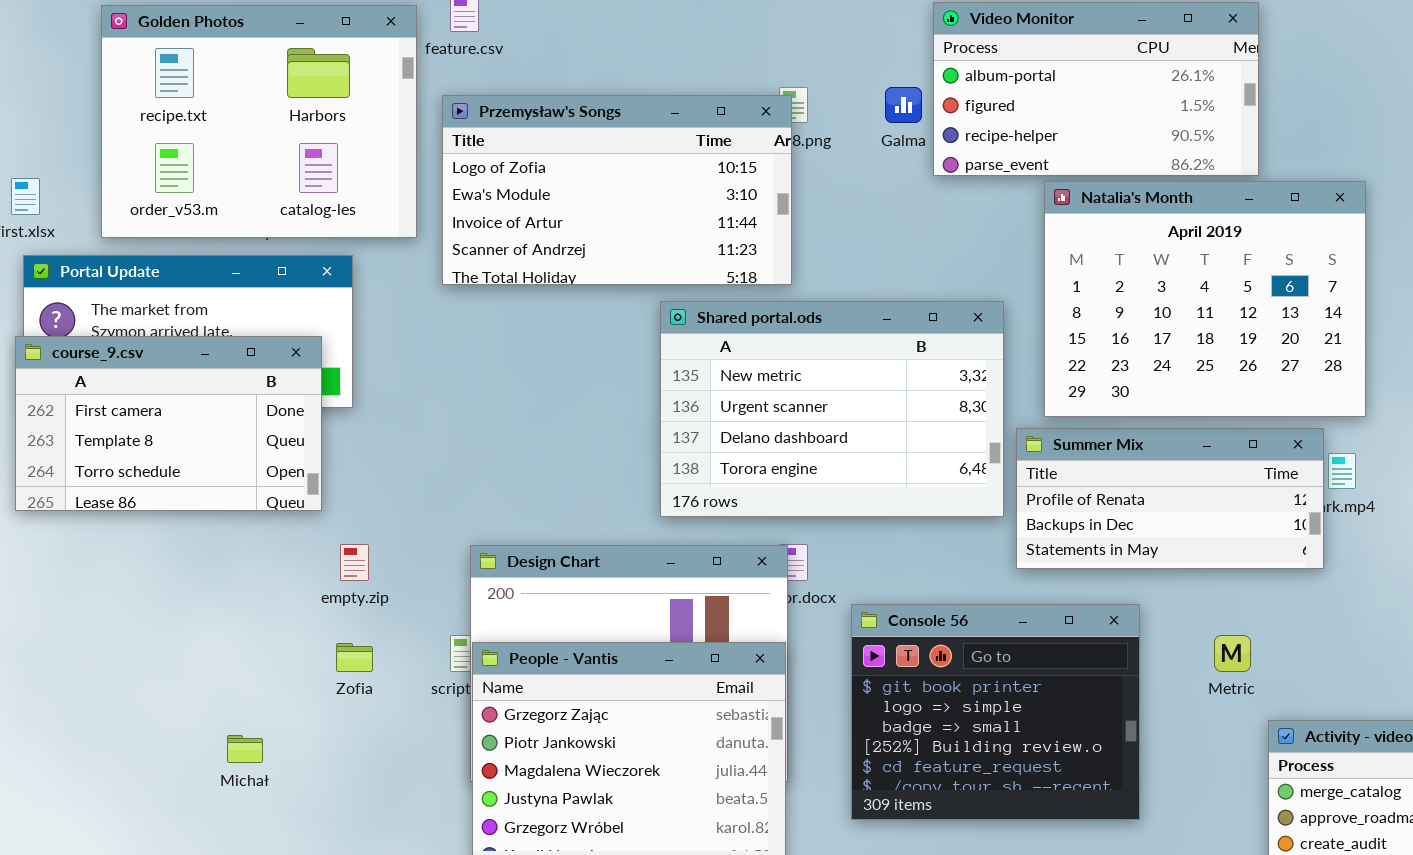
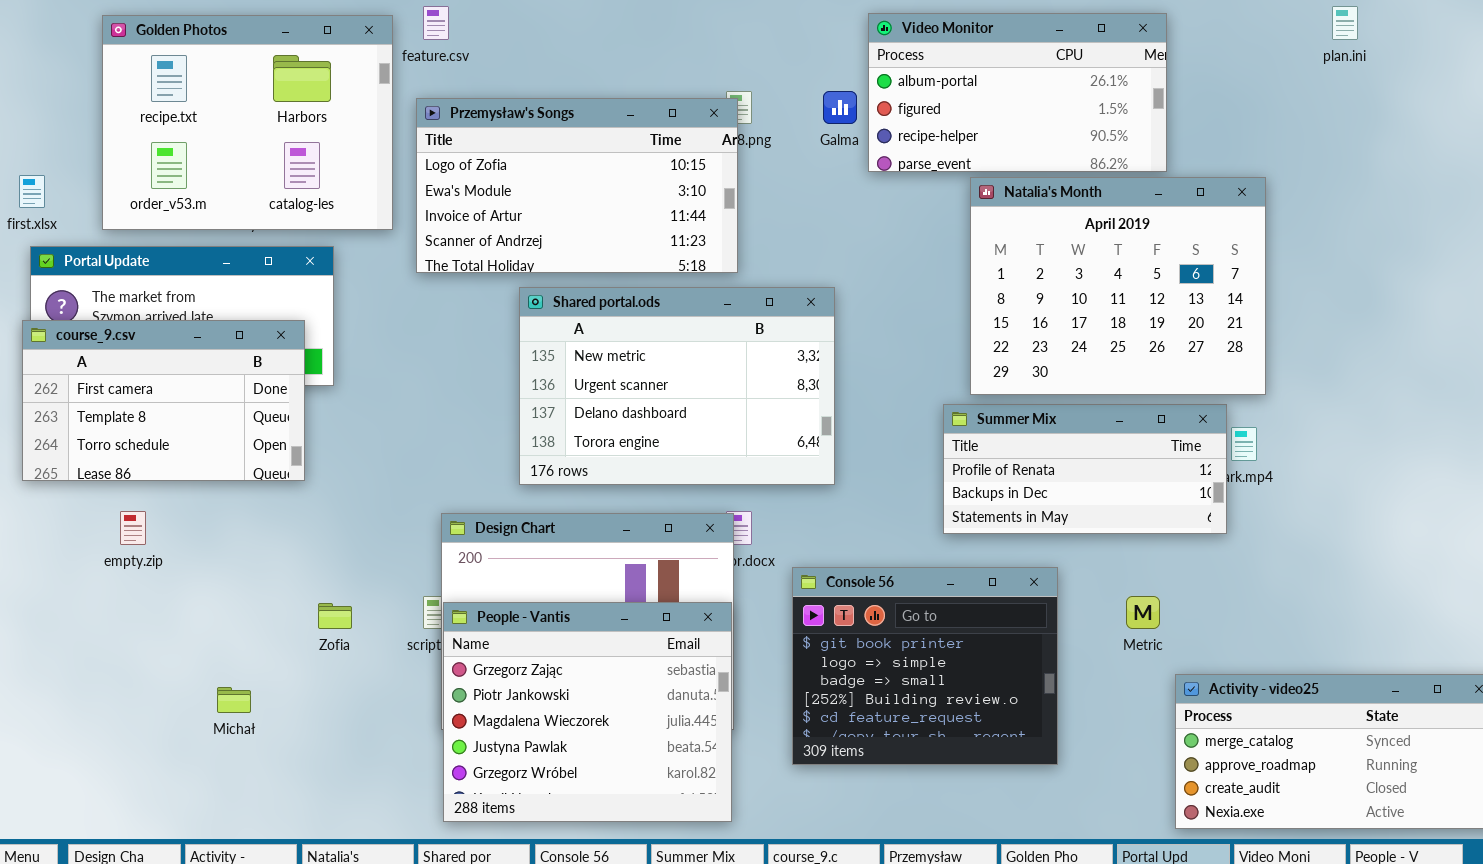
Shared portal.ods: [660,301,1004,517] -> [519,287,835,485], moved
empty.zip: [340,544,369,581] -> [120,511,146,545], moved

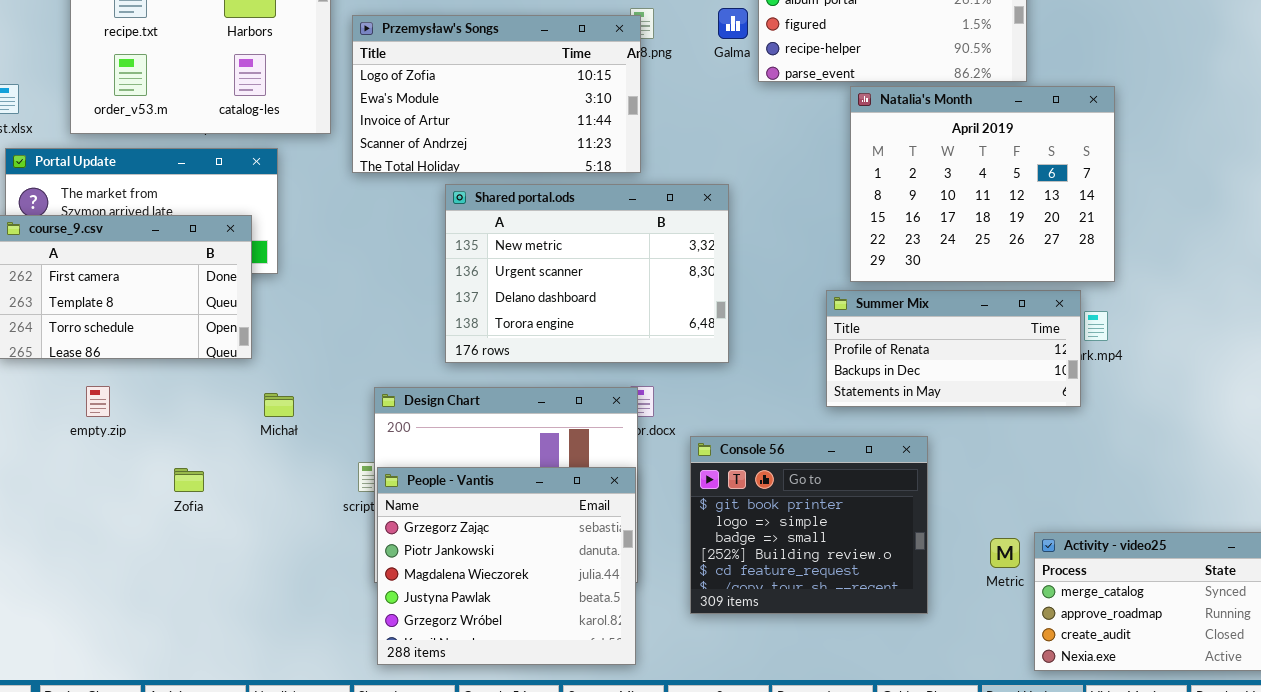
Metric: [1126,596,1160,629] -> [990,538,1020,568], moved
Zofia: [318,603,352,629] -> [174,468,204,492], moved
Michał: [217,687,251,713] -> [264,393,294,417], moved

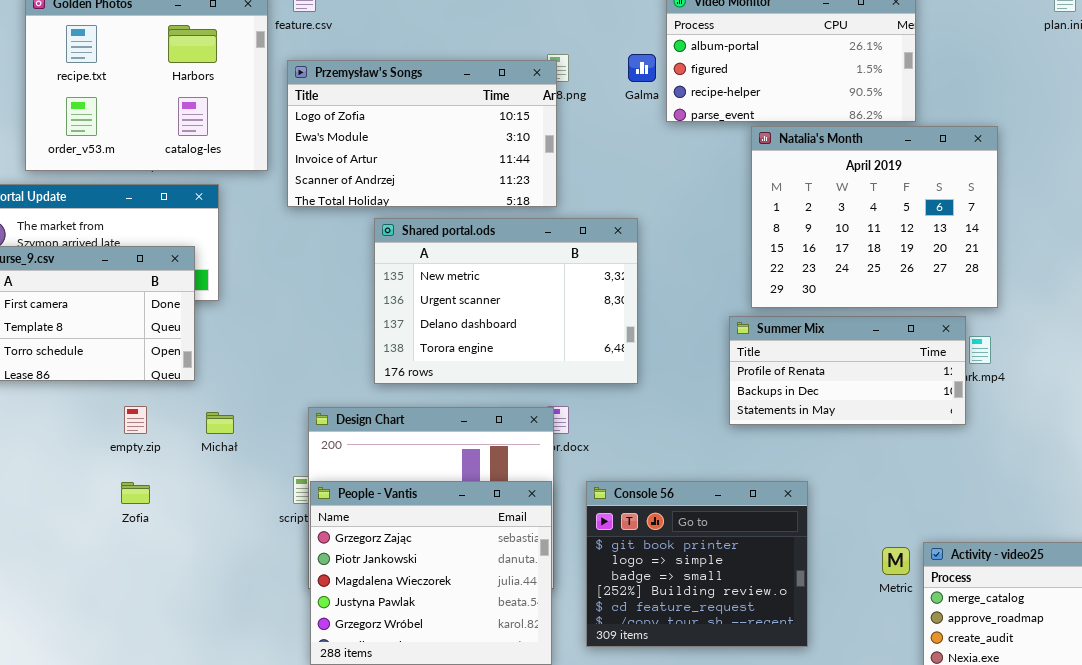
empty.zip: [86,386,110,417] -> [124,406,147,434], moved
Console 56: [690,436,928,614] -> [586,481,808,647], moved

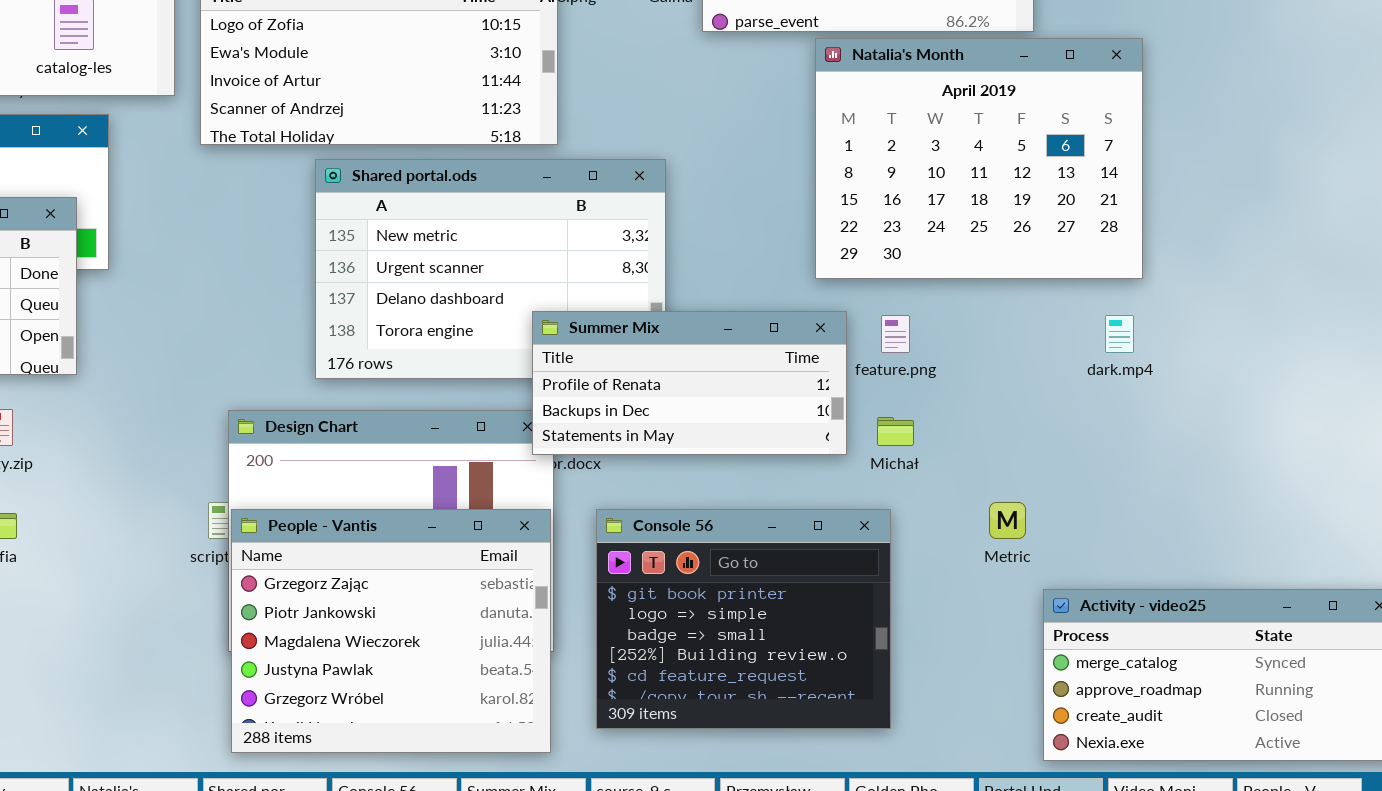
Summer Mix: [729,316,966,425] -> [532,311,847,455], moved
Michał: [206,412,234,434] -> [877,417,914,446], moved
Metric: [882,547,910,575] -> [989,502,1026,539], moved

